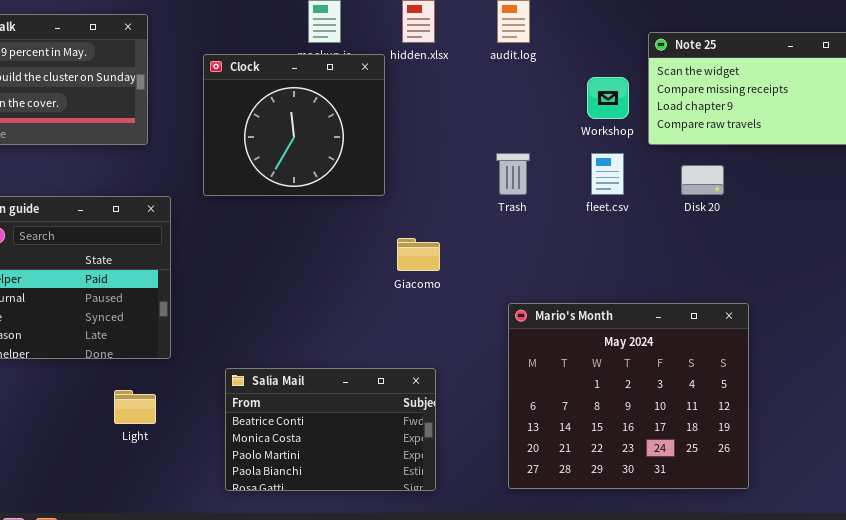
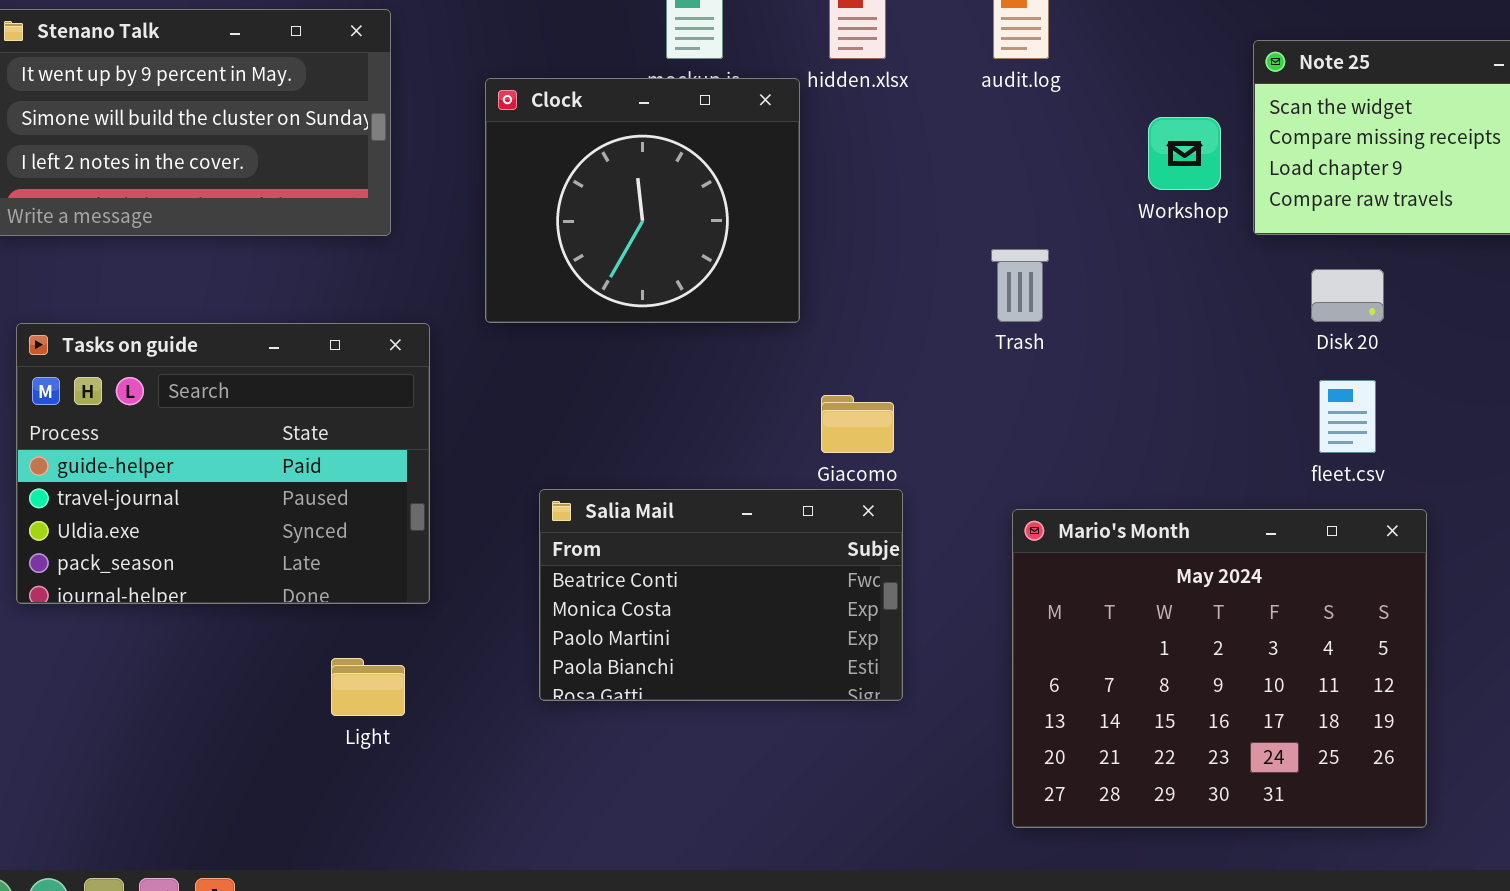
fleet.csv: [591,153,624,195] -> [1319,380,1376,453], moved
Salia Mail: [225,368,436,491] -> [539,489,903,701], moved

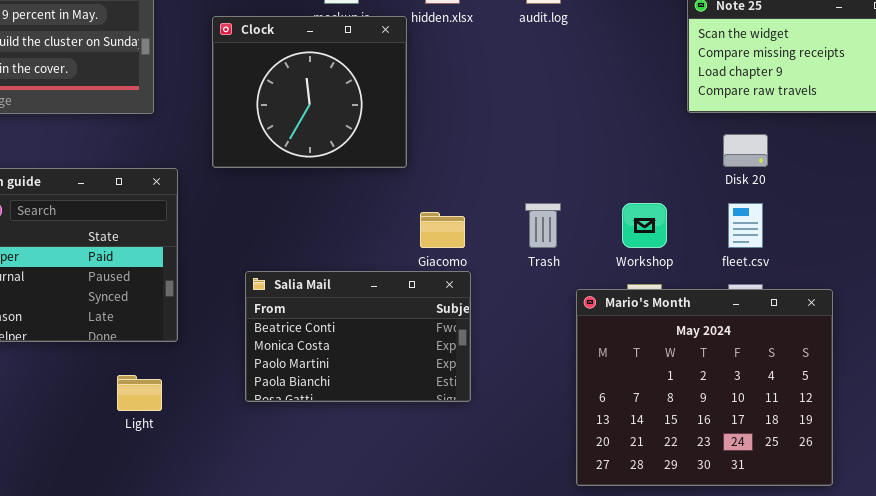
Workshop: [1148,117,1221,190] -> [622,203,667,248], moved
Trash: [991,249,1049,322] -> [525,203,561,248], moved
Mario's Month: [1012,509,1427,828] -> [576,289,833,486], moved

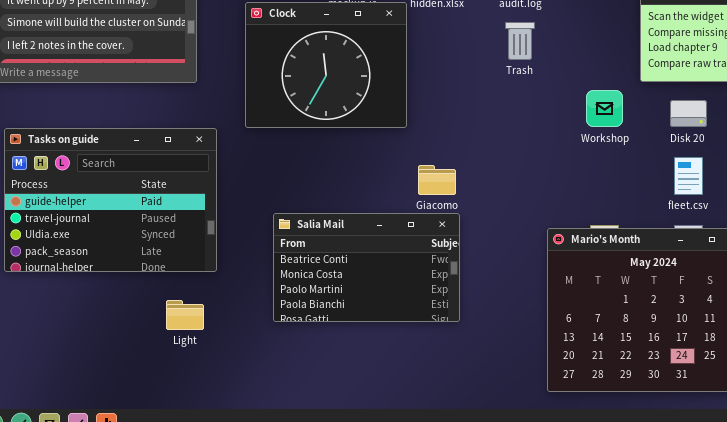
Trash: [525,203,561,248] -> [505,22,535,60], moved
Workshop: [622,203,667,248] -> [586,90,623,127], moved

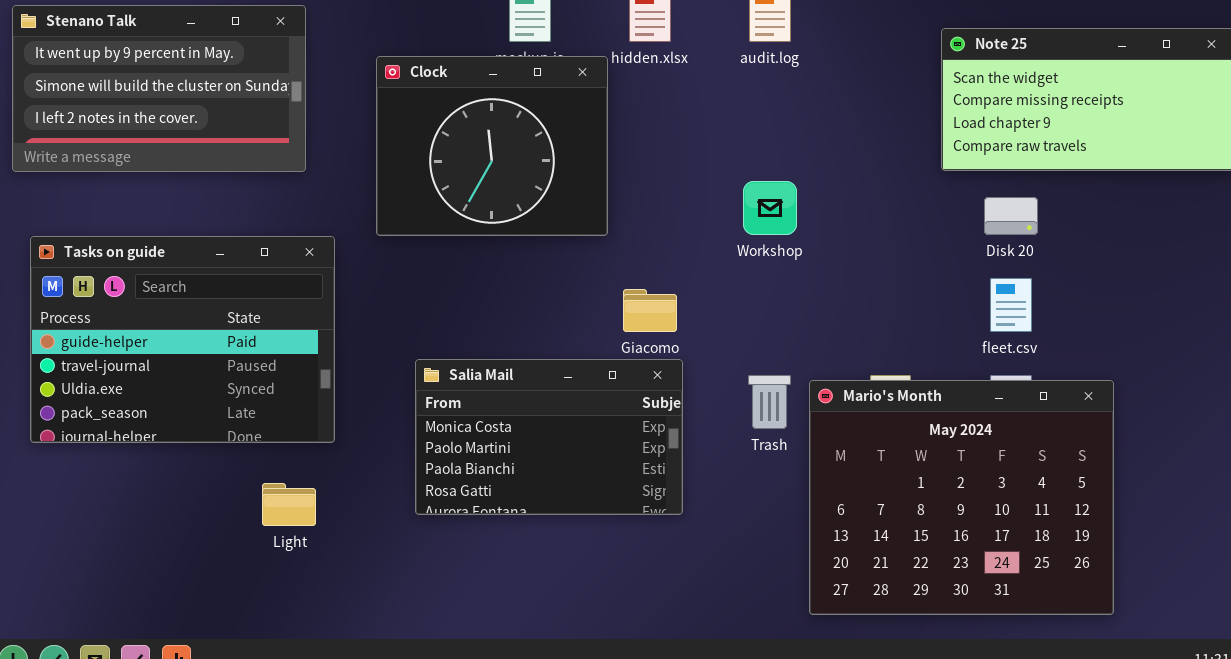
Trash: [505,22,535,60] -> [748,375,791,429], moved
Workshop: [586,90,623,127] -> [743,181,797,235], moved
Salia Mail: [273,213,460,322] -> [415,359,683,515], scrolled down 1 row

